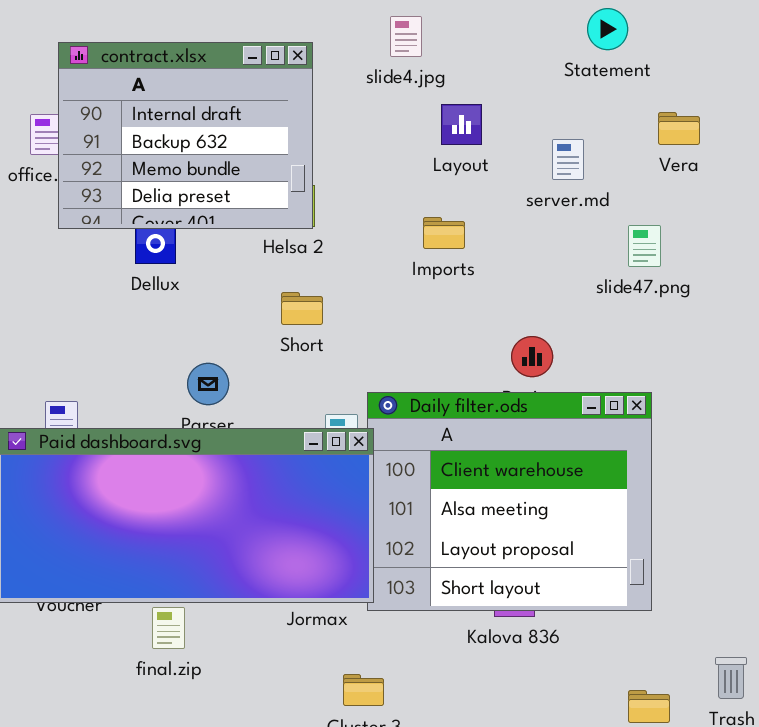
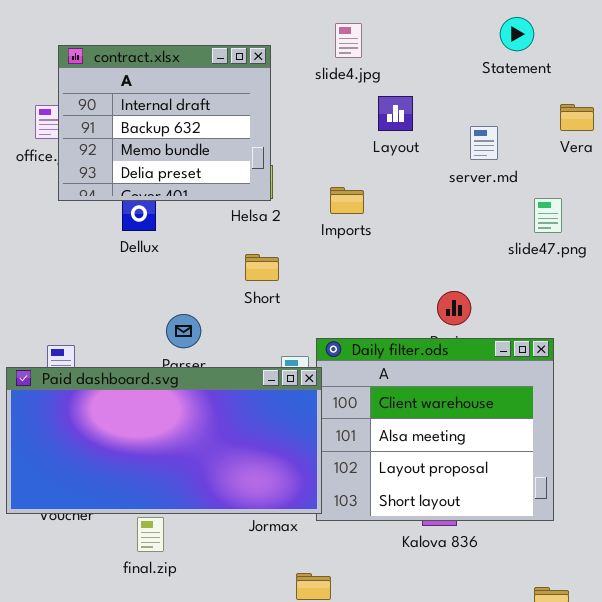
Imports: [423,217,465,249] -> [330,187,364,214], moved

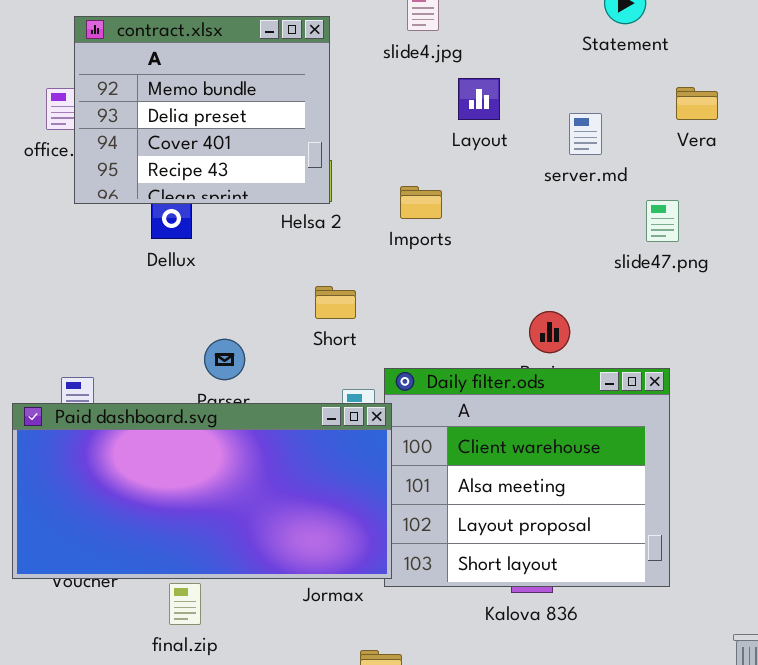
contract.xlsx: [58,45,271,201] -> [74,16,330,204], scrolled down 2 rows
Short: [245,254,279,281] -> [315,286,356,319], moved

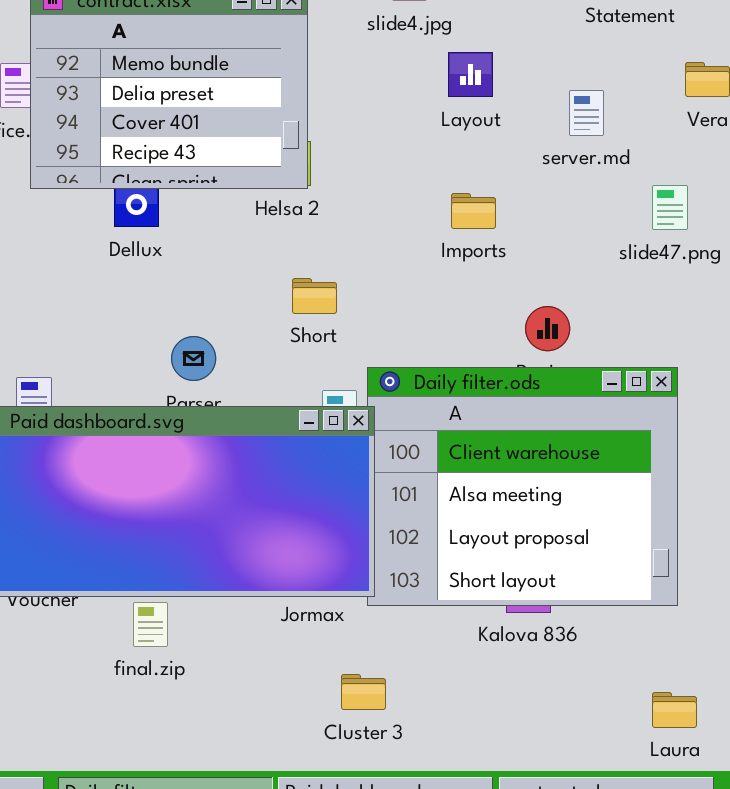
Imports: [400,186,442,219] -> [451,193,496,229], moved

